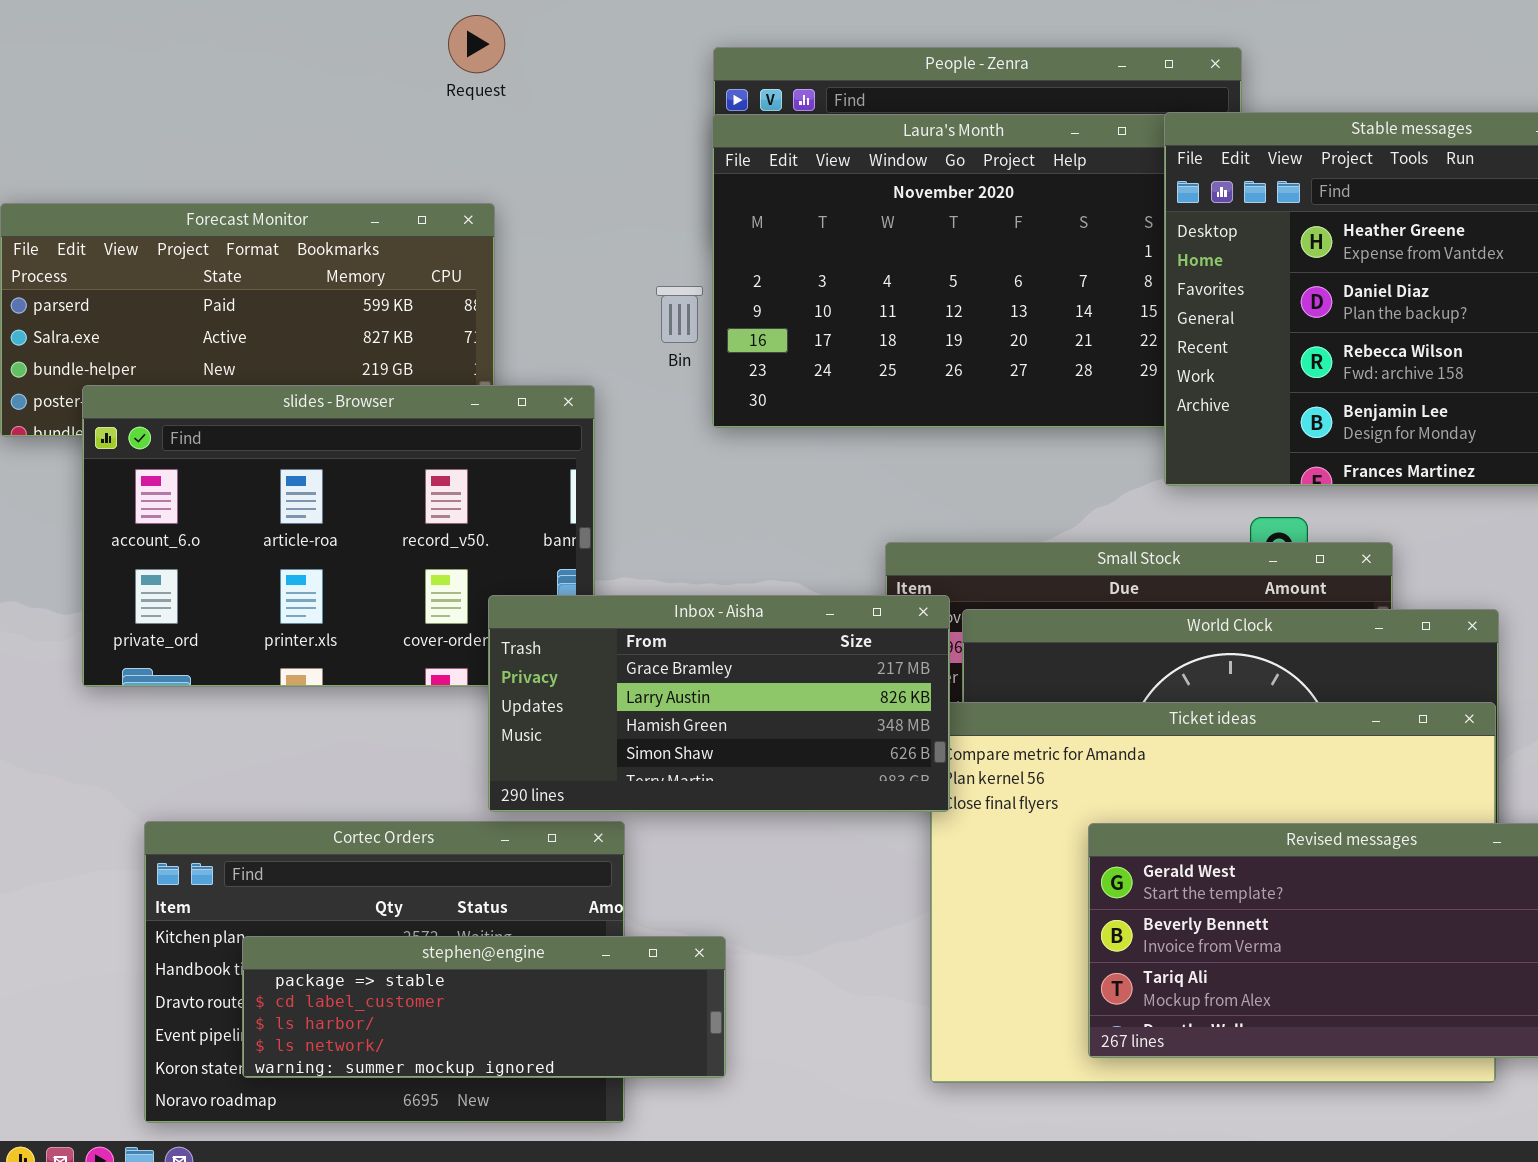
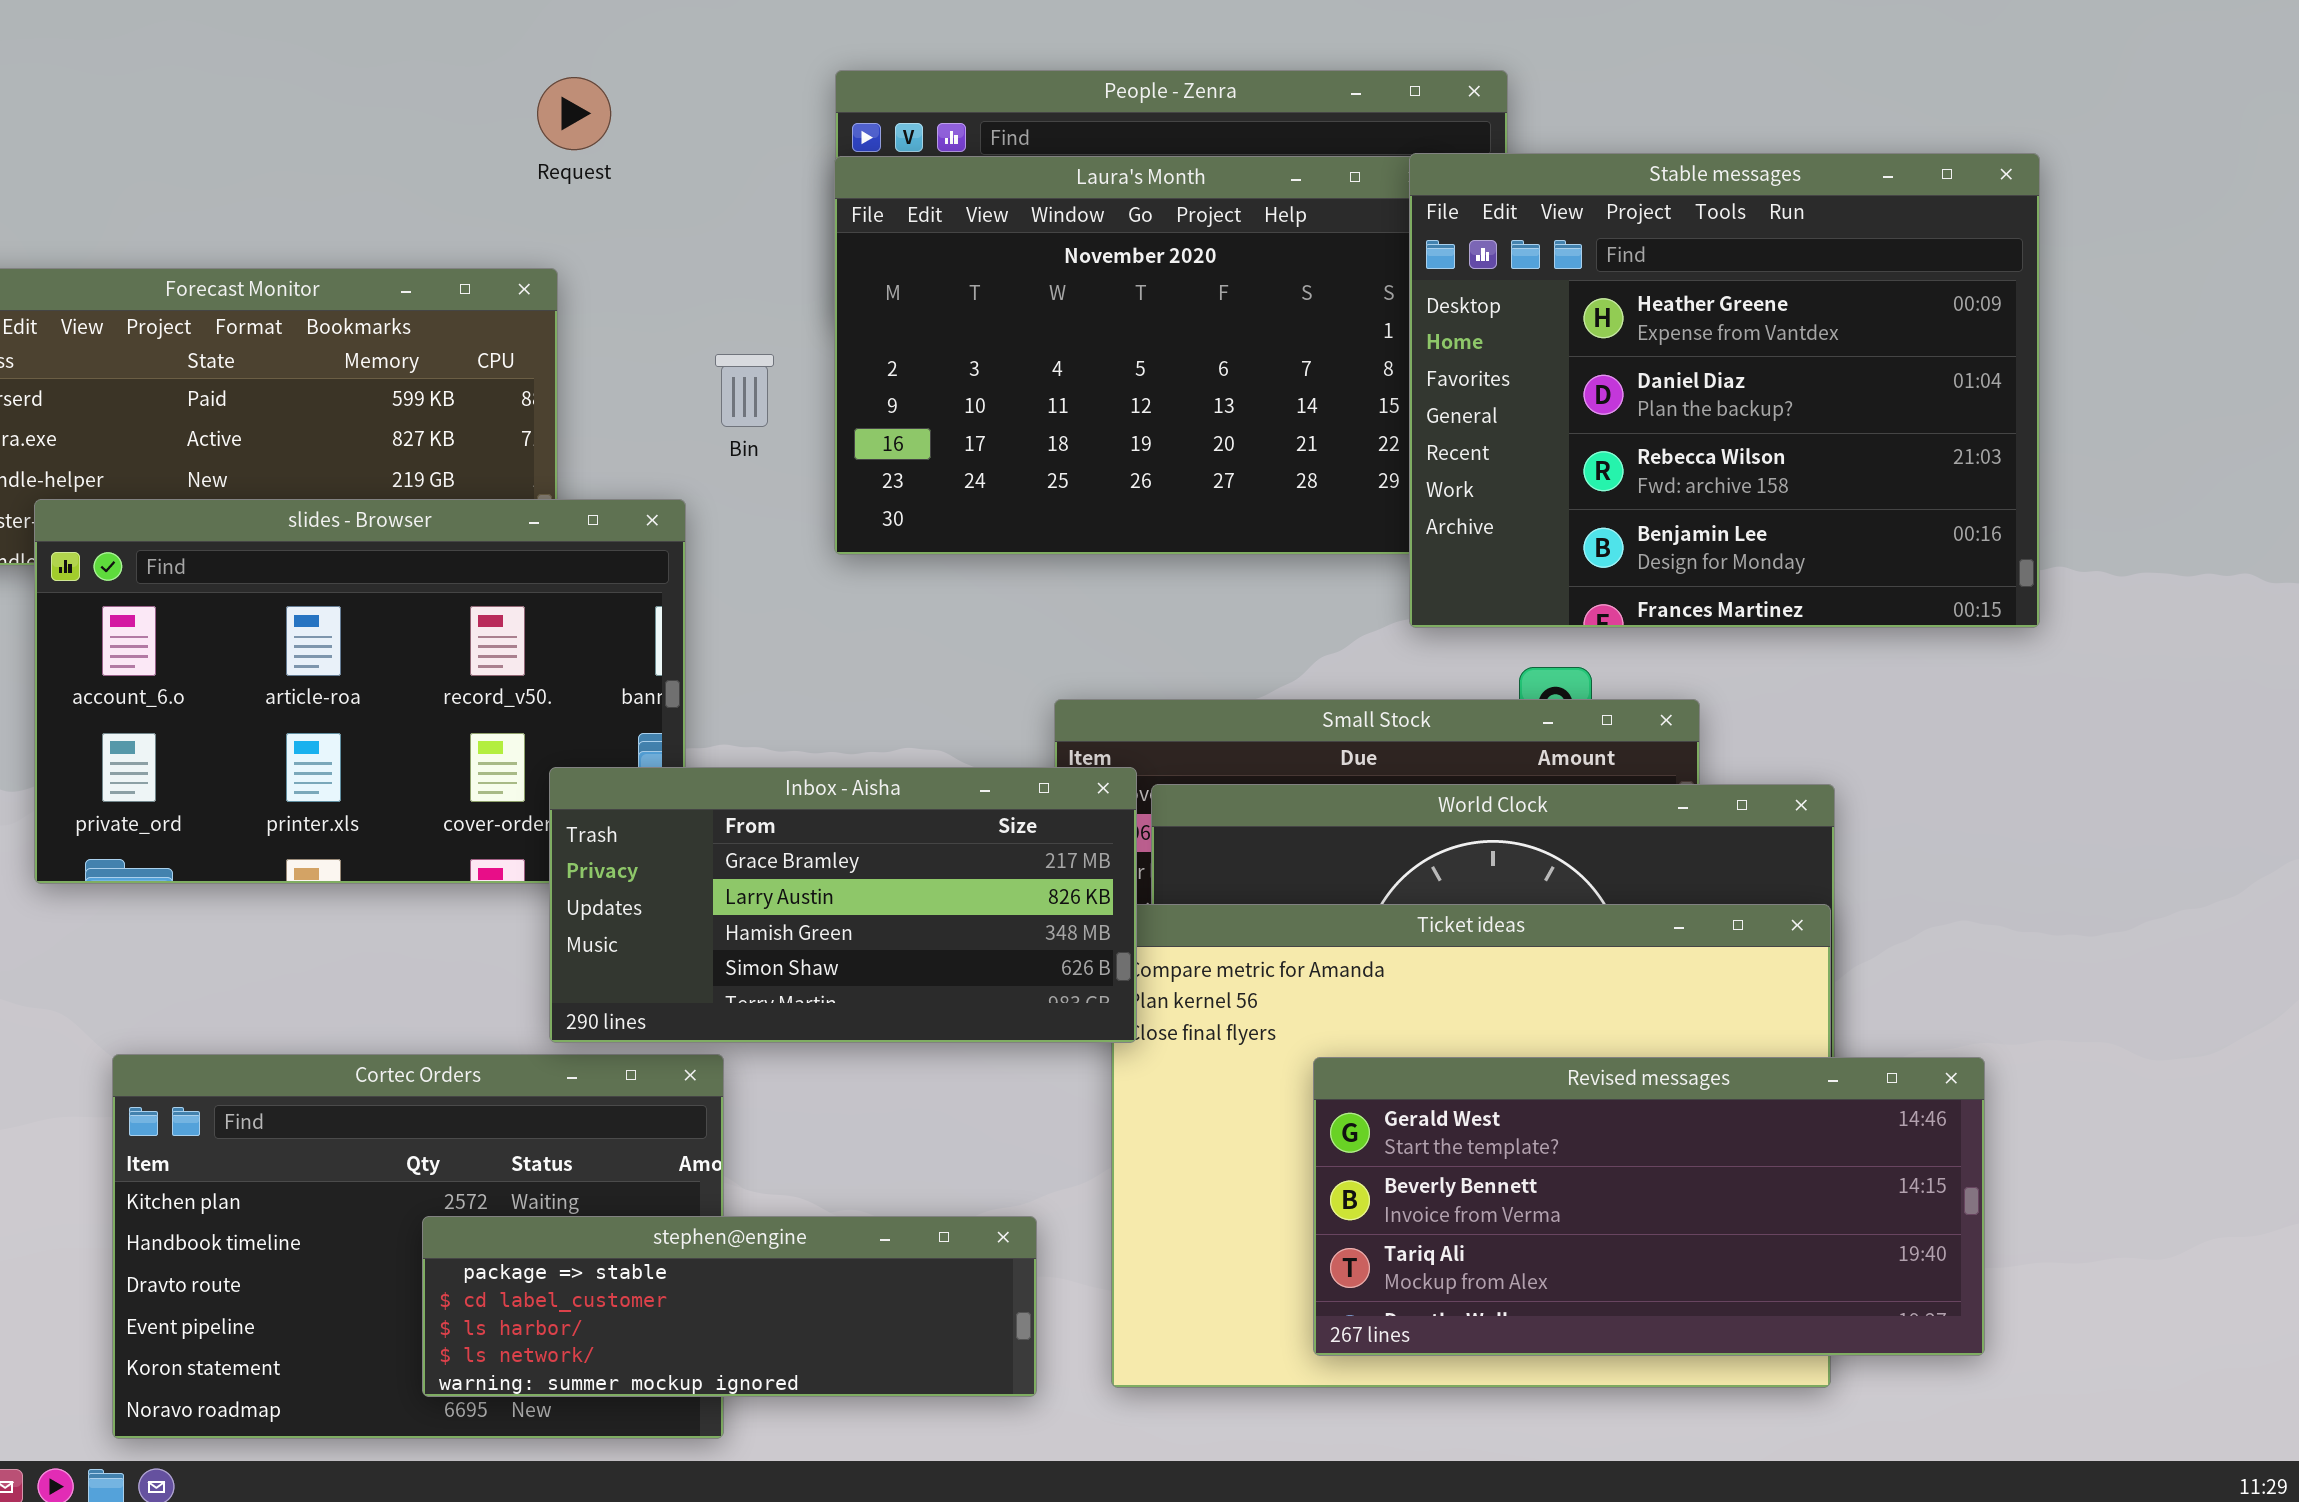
Request: [448,15,505,73] -> [537,77,611,150], moved
Bin: [656,286,703,343] -> [715,354,774,427], moved
stephen@engine: [242,936,726,1078] -> [422,1216,1037,1397], moved

